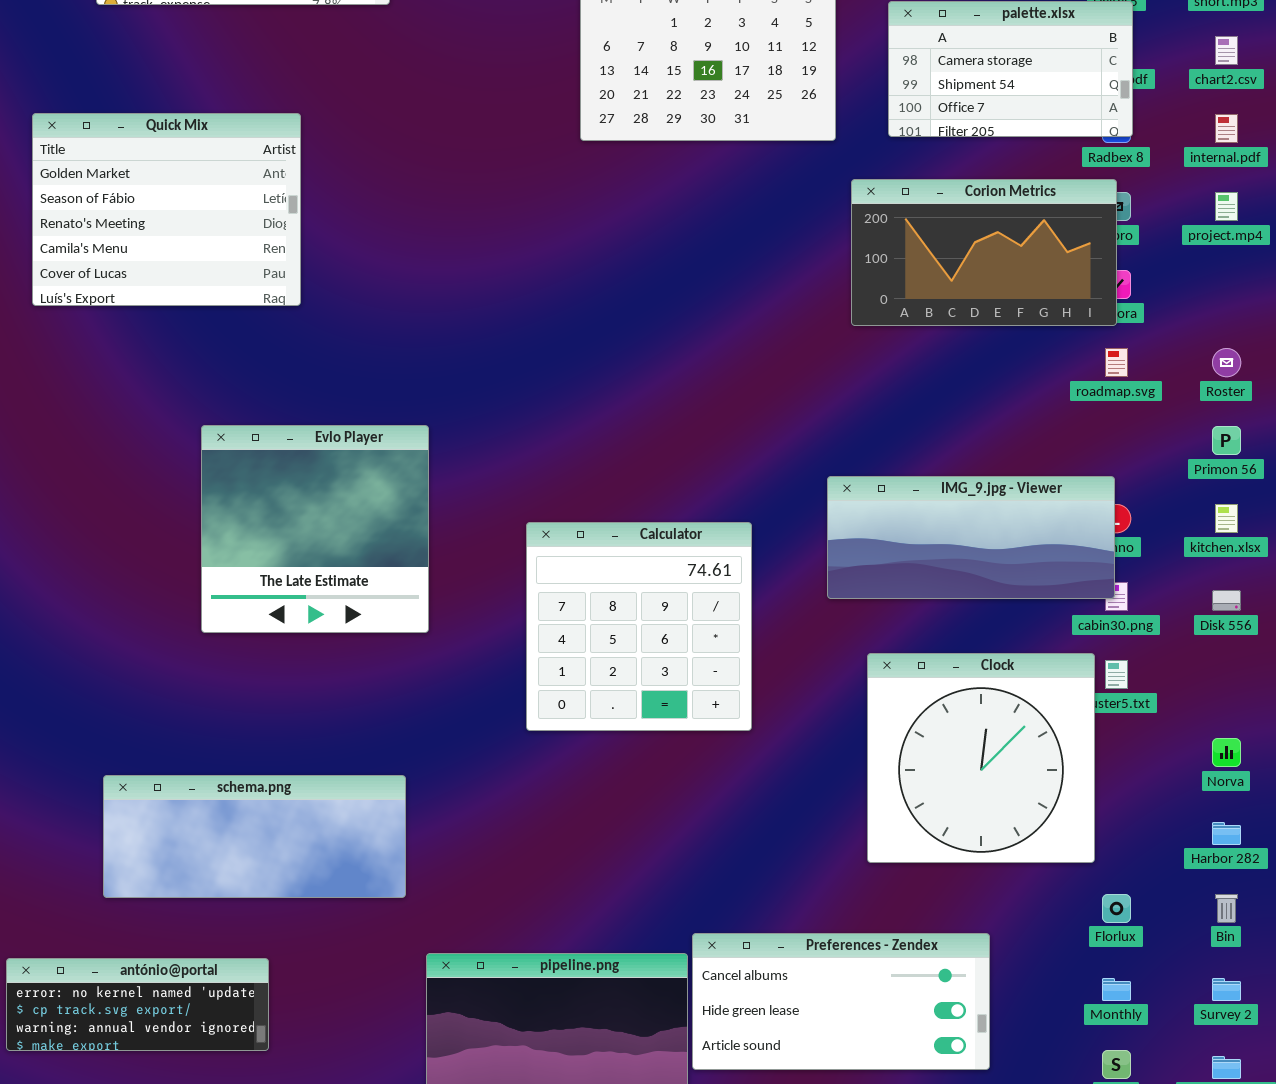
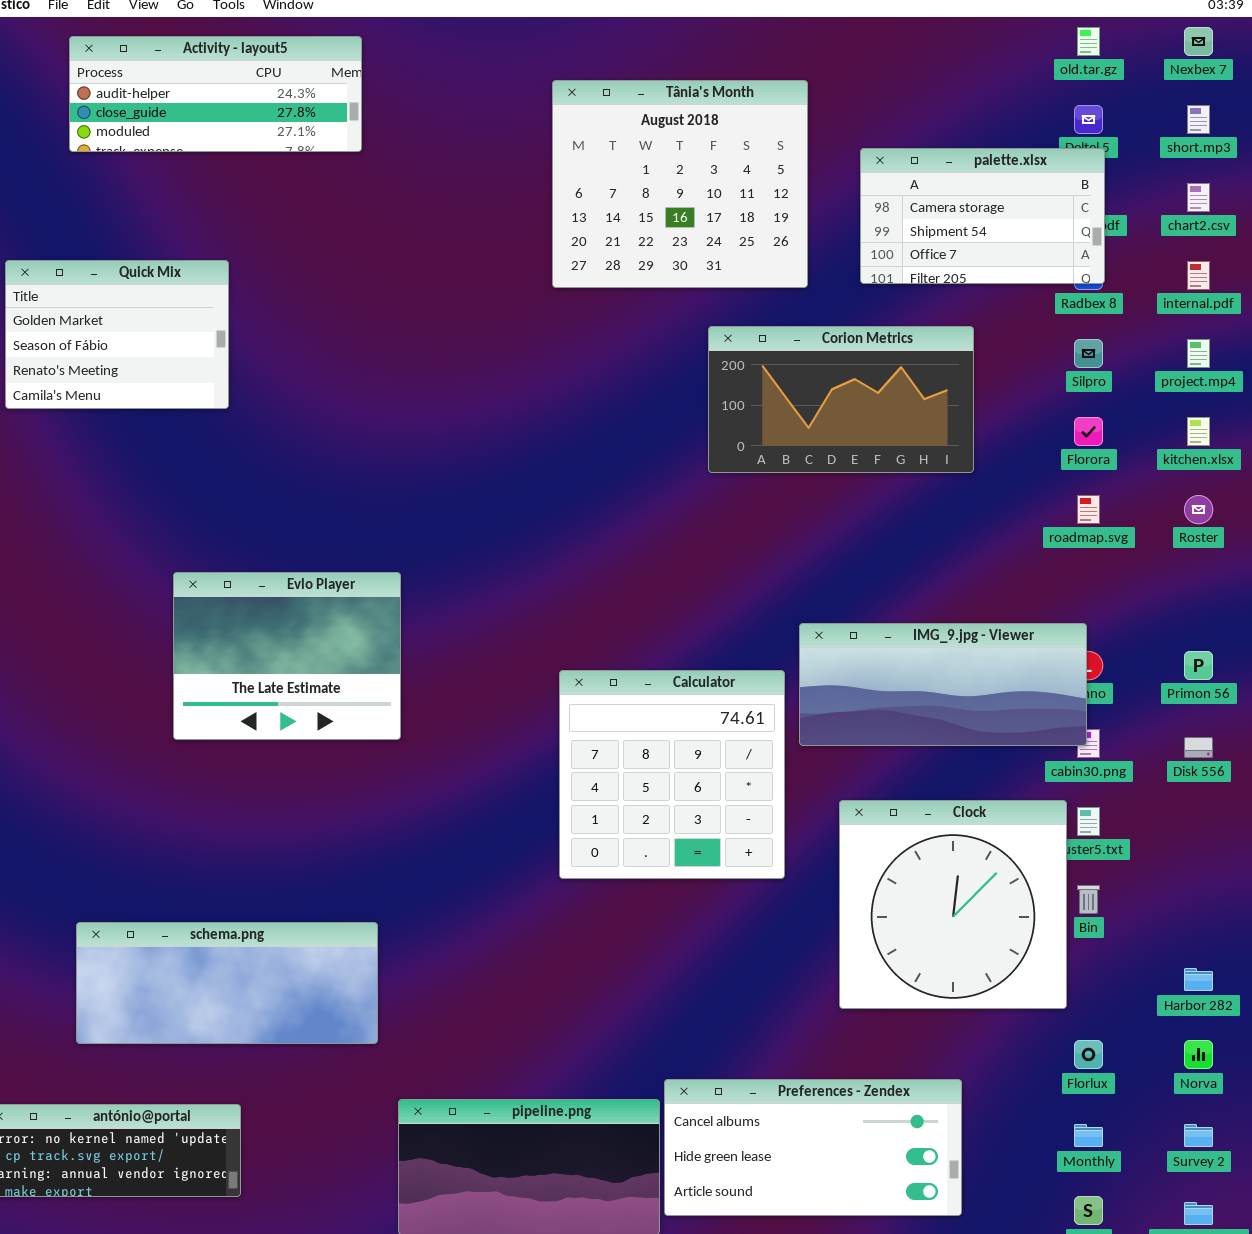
Quick Mix: [32,113,301,306] -> [5,260,229,409], resized
Corion Metrics: [851,179,1117,326] -> [708,326,974,473], moved
Evlo Player: [201,425,429,633] -> [173,572,401,740], resized
Primon 56: [1212,426,1241,455] -> [1184,651,1213,680], moved
kitchen.xlsx: [1215,504,1238,533] -> [1187,417,1210,446], moved
Calculator: [526,522,752,731] -> [559,670,785,879], moved
Norva: [1212,738,1241,767] -> [1184,1040,1213,1069], moved
Bin: [1215,894,1238,923] -> [1077,885,1100,914], moved

